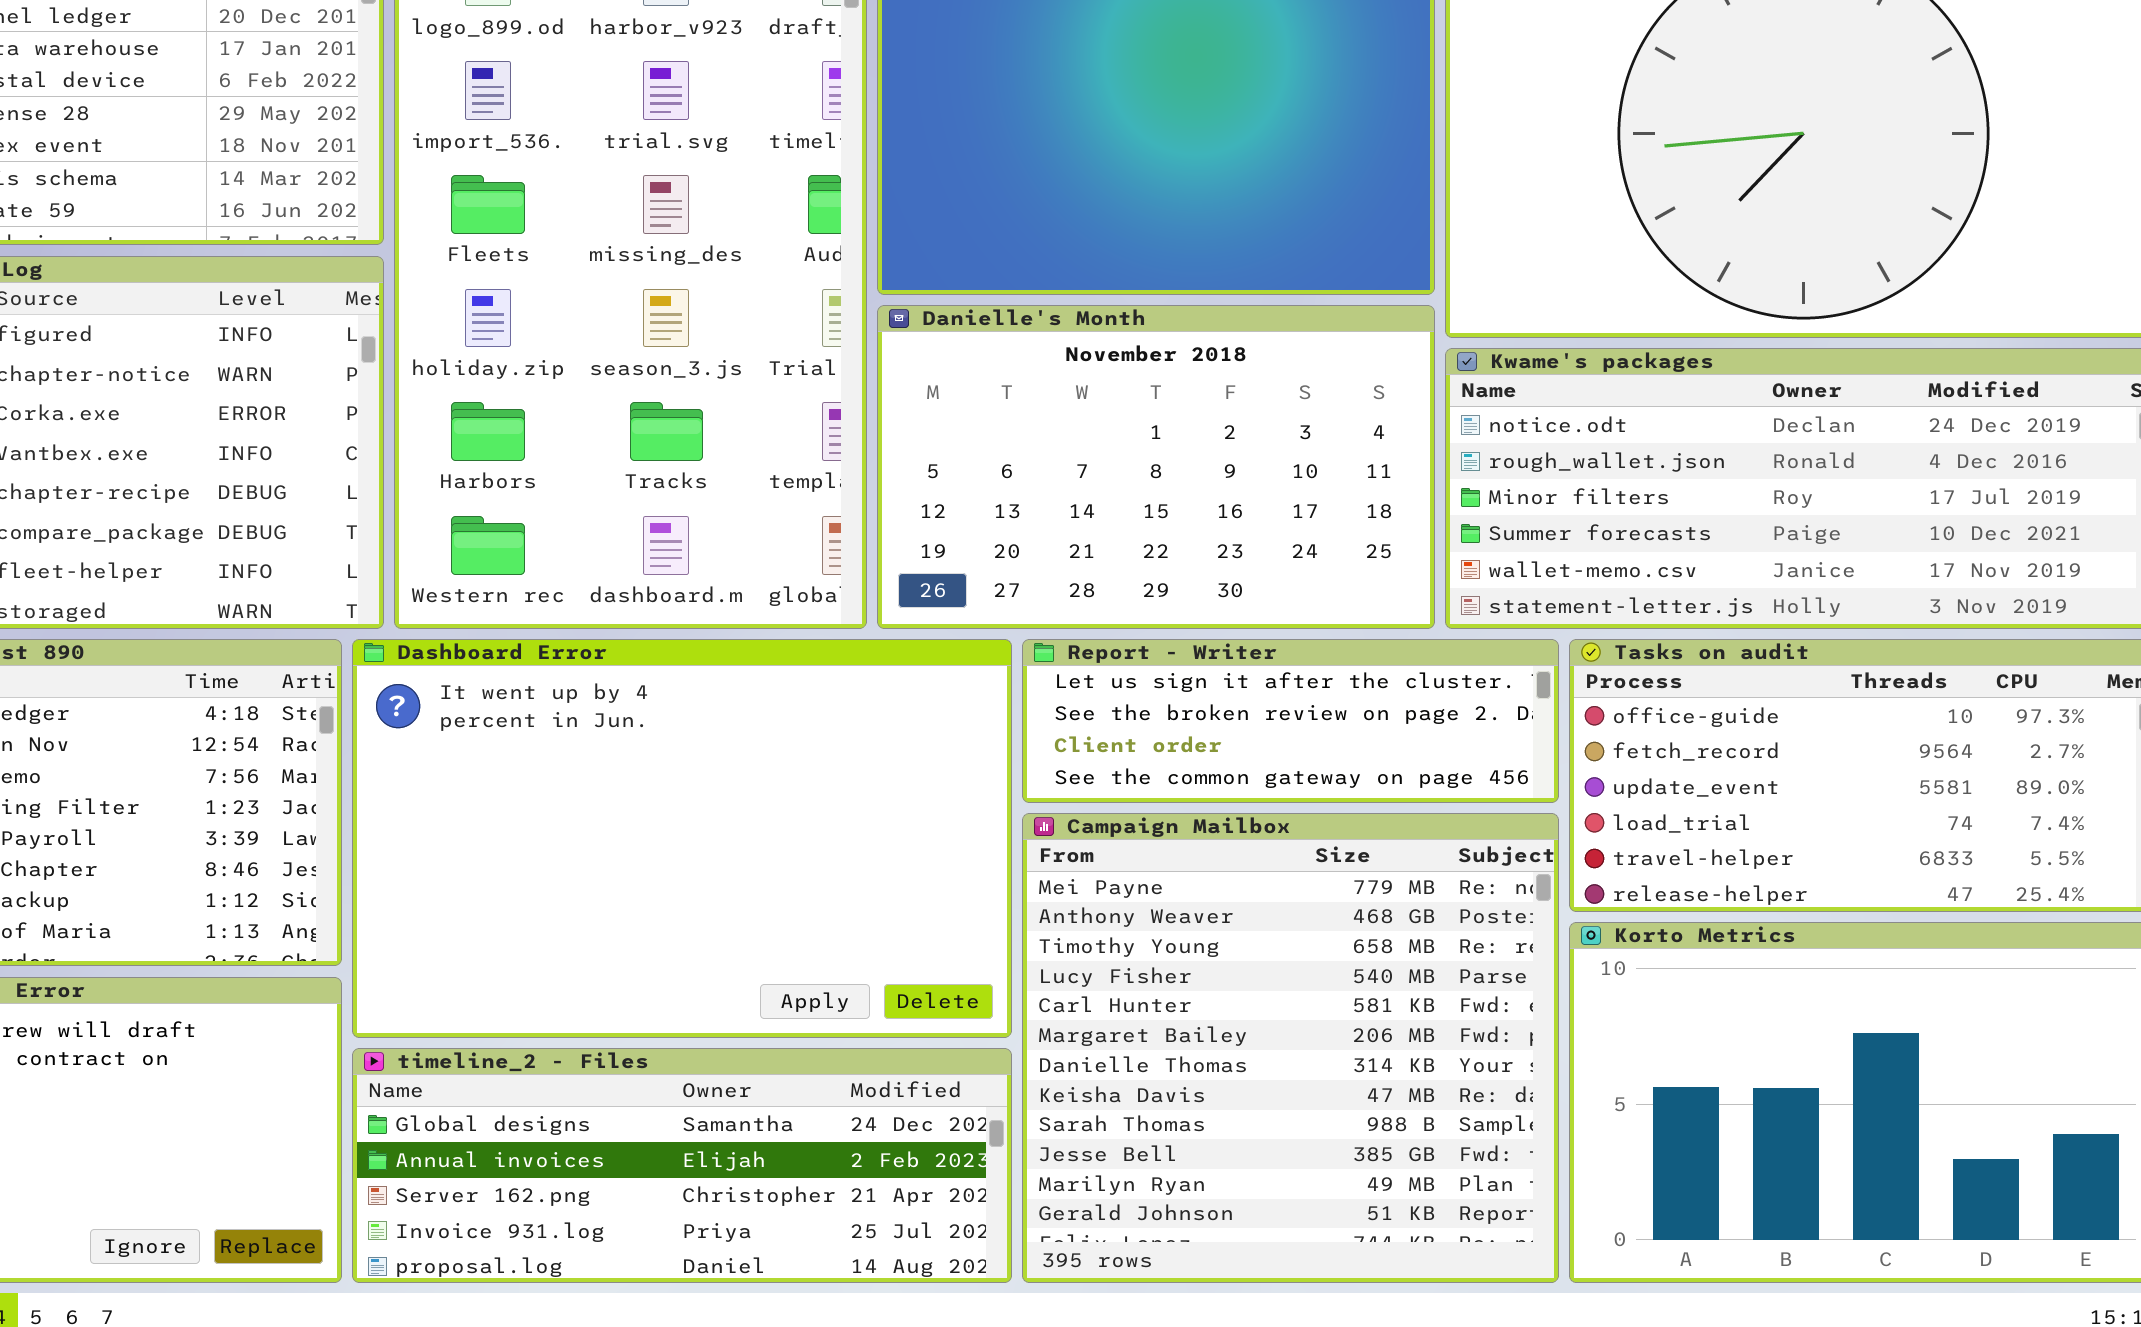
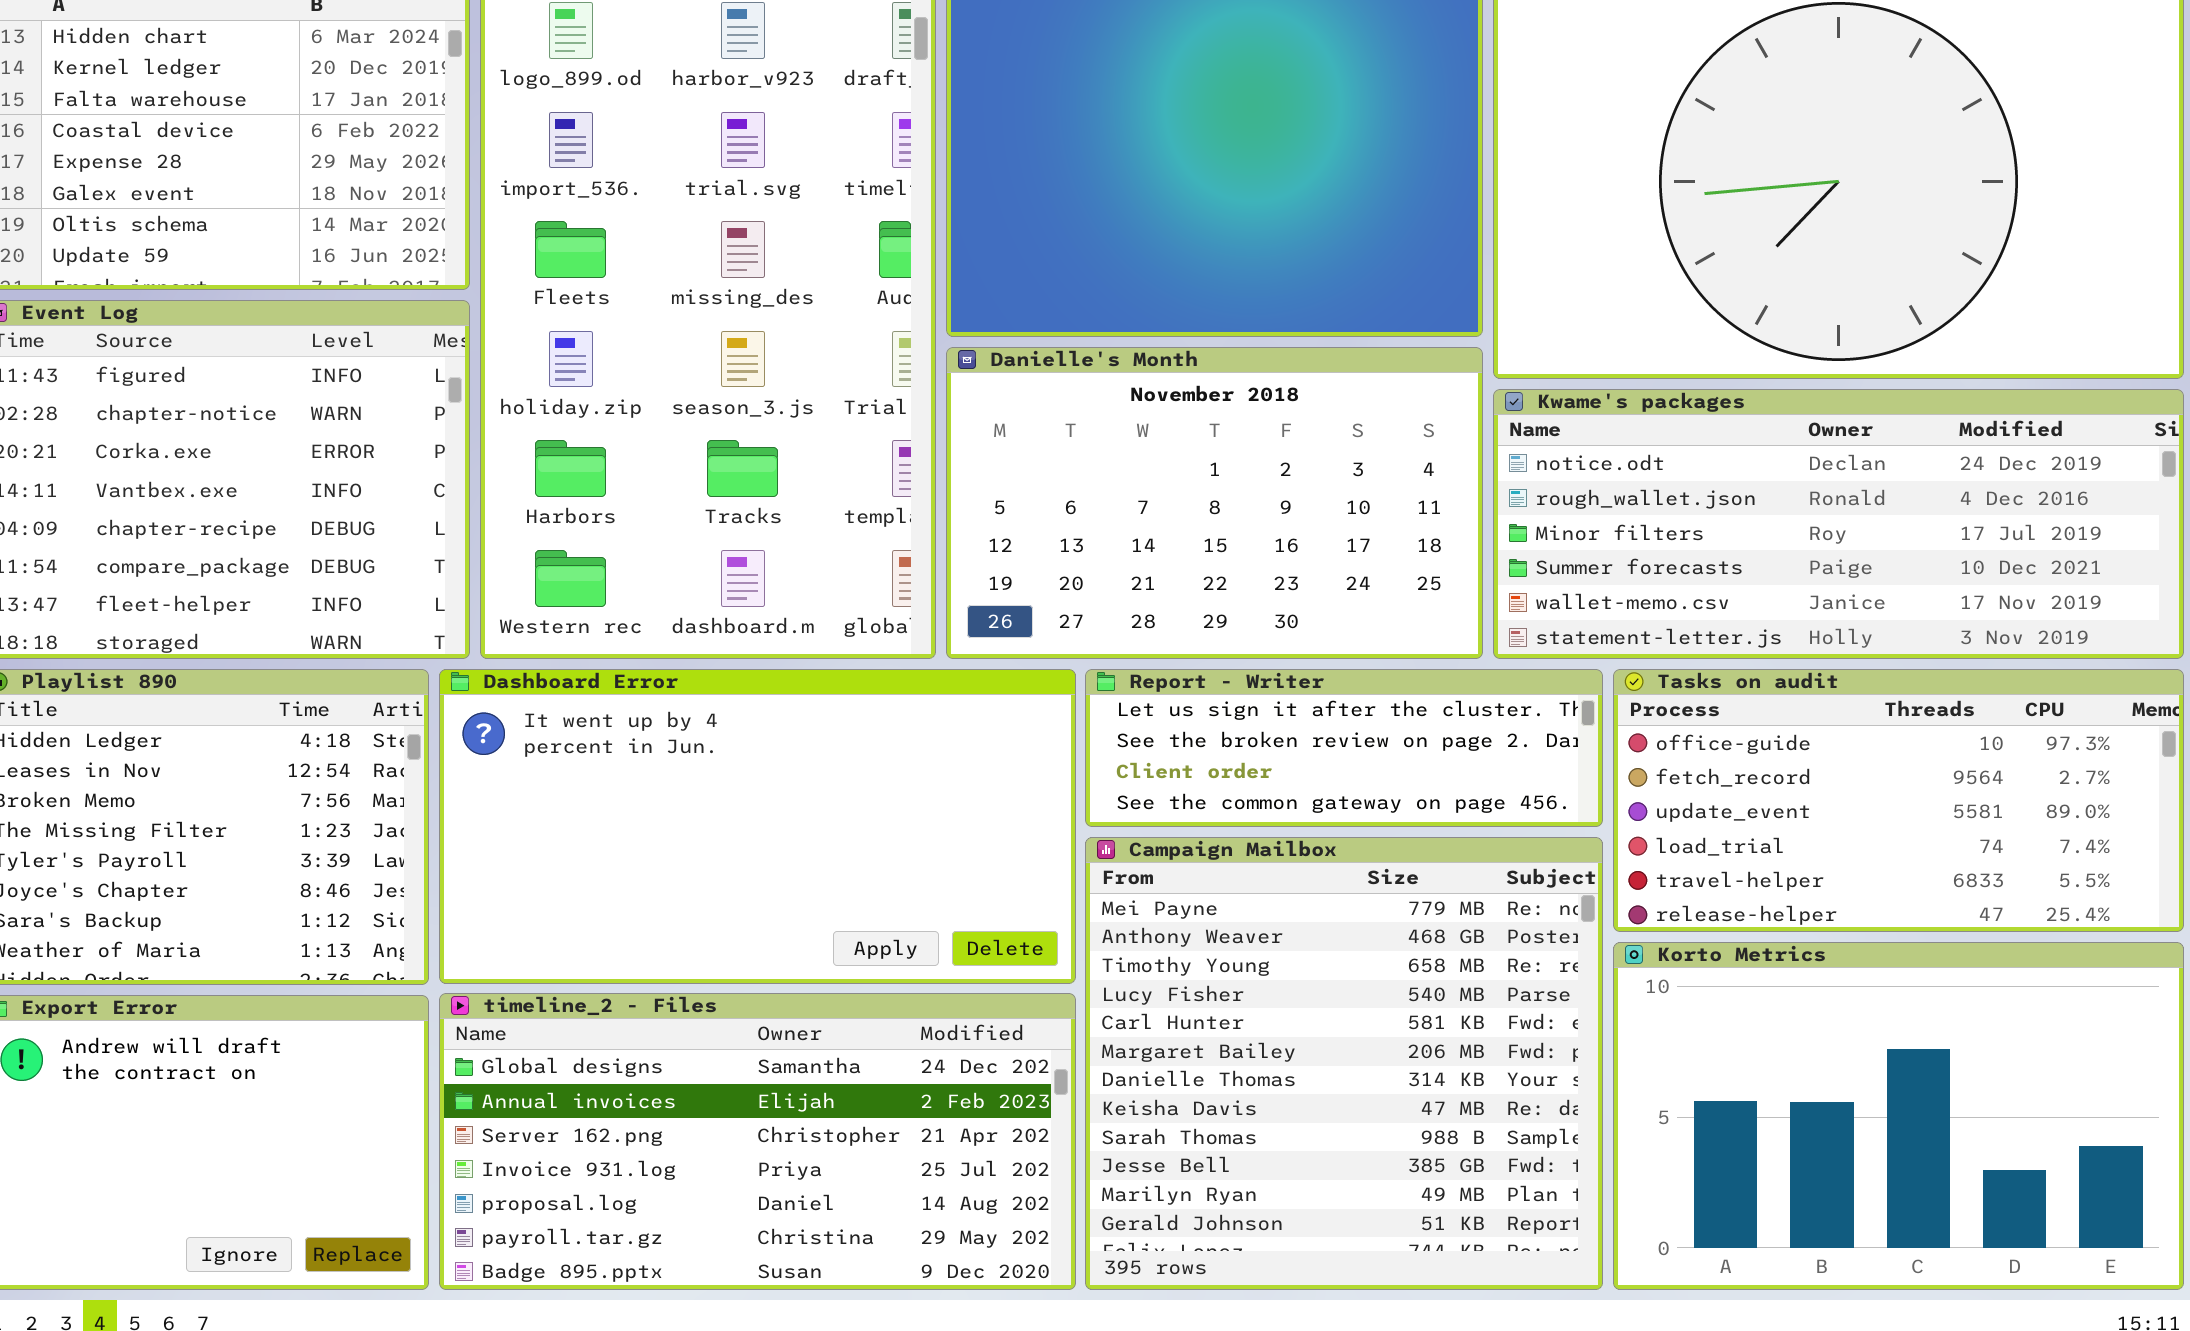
Dashboard Error: [352,639,1012,1038] -> [439,669,1076,984], resized
timeline_2 - Files: [352,1048,1012,1283] -> [439,993,1076,1290], resized

